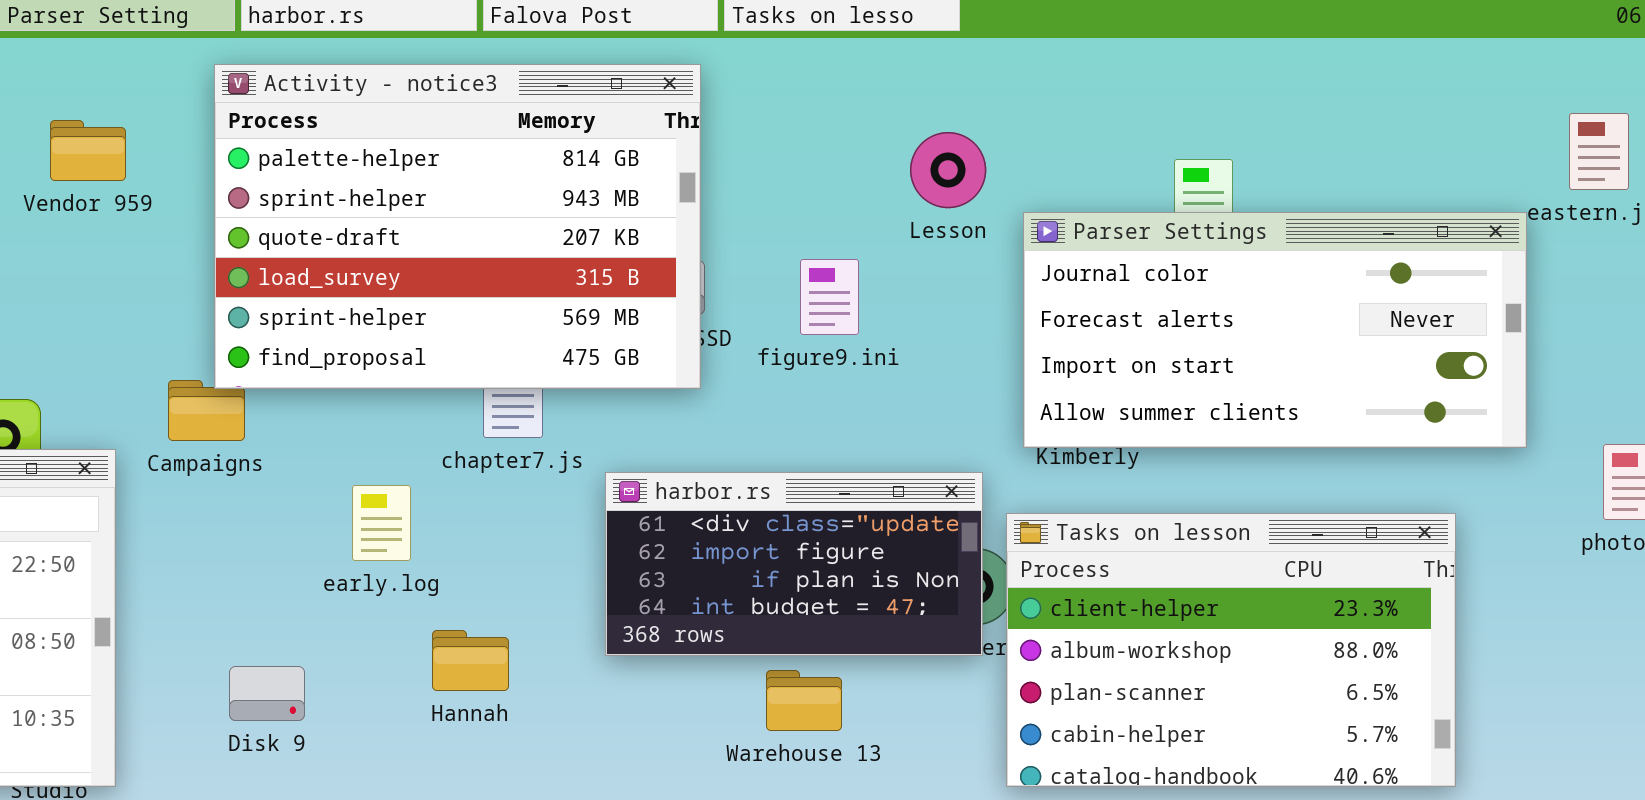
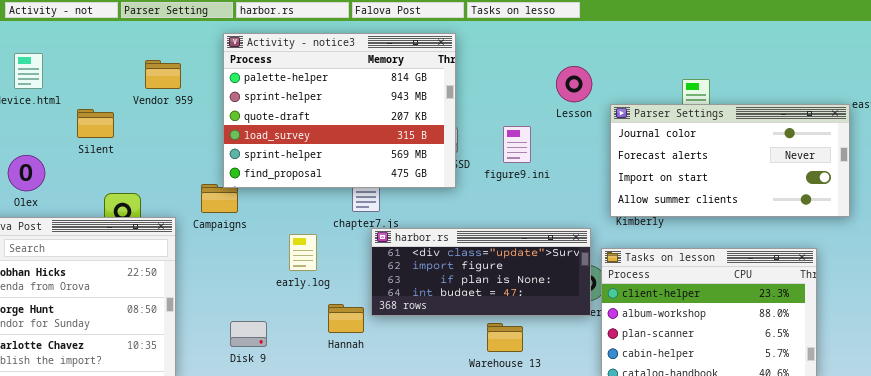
harbor.rs: [605,472,983,656] -> [371,228,591,316], resized

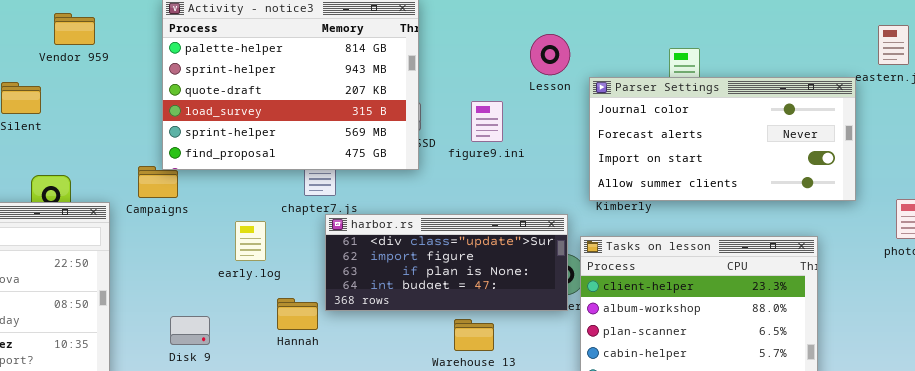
Vendor 959: [145,60,181,89] -> [54,13,95,45], moved

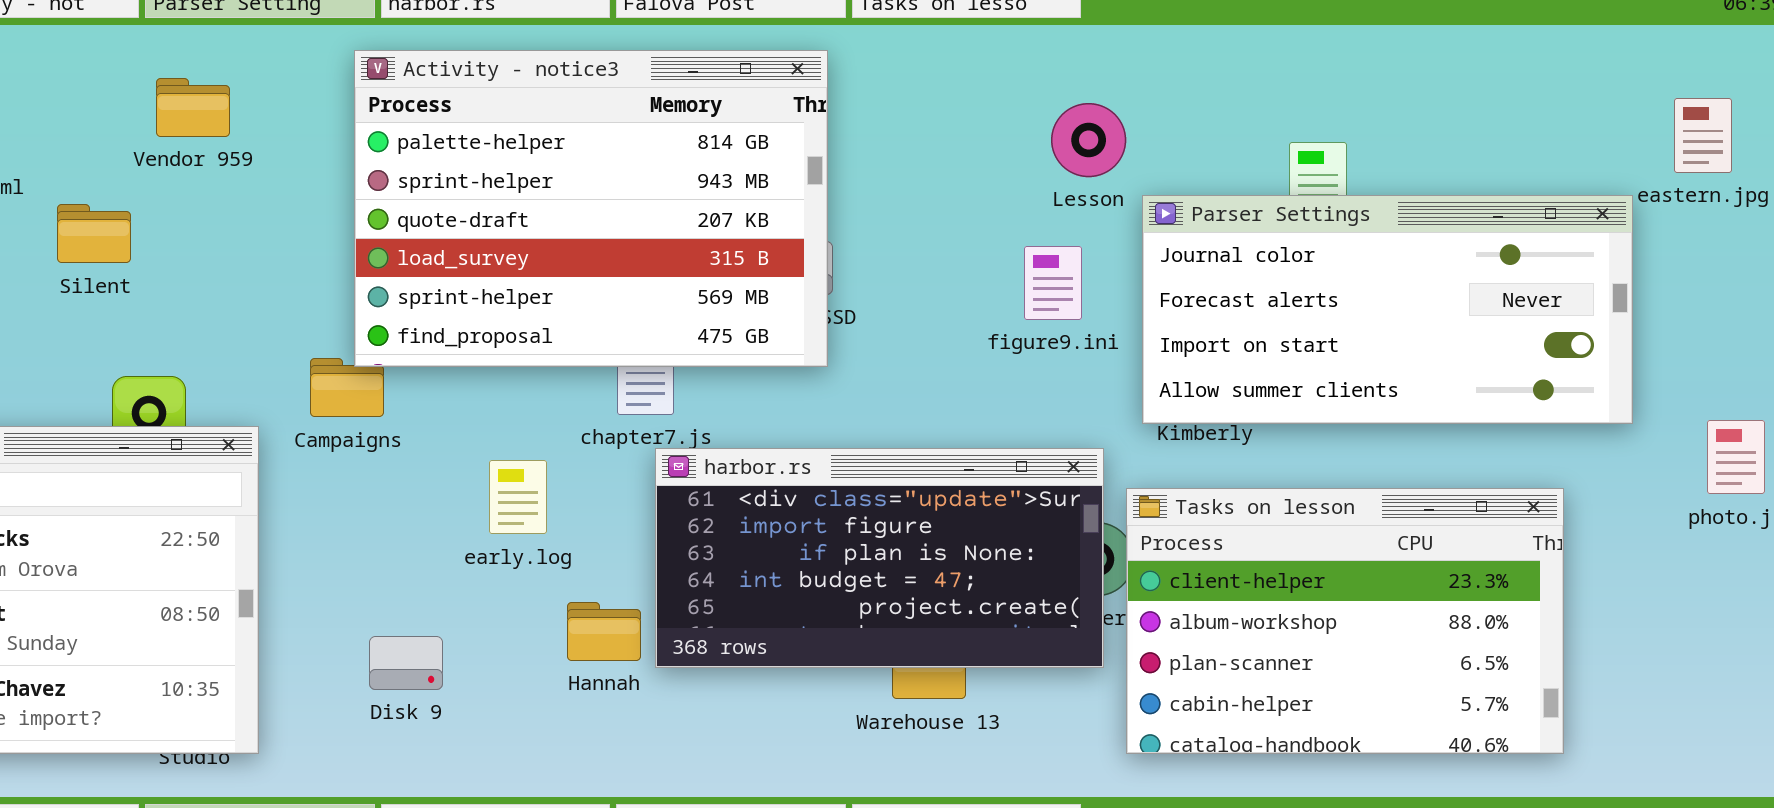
Lesson: [530,34,570,75] -> [1051,103,1126,177], moved
figure9.ini: [471,101,503,142] -> [1024,246,1082,320], moved
harbor.rs: [325,214,568,311] -> [655,448,1104,668], resized

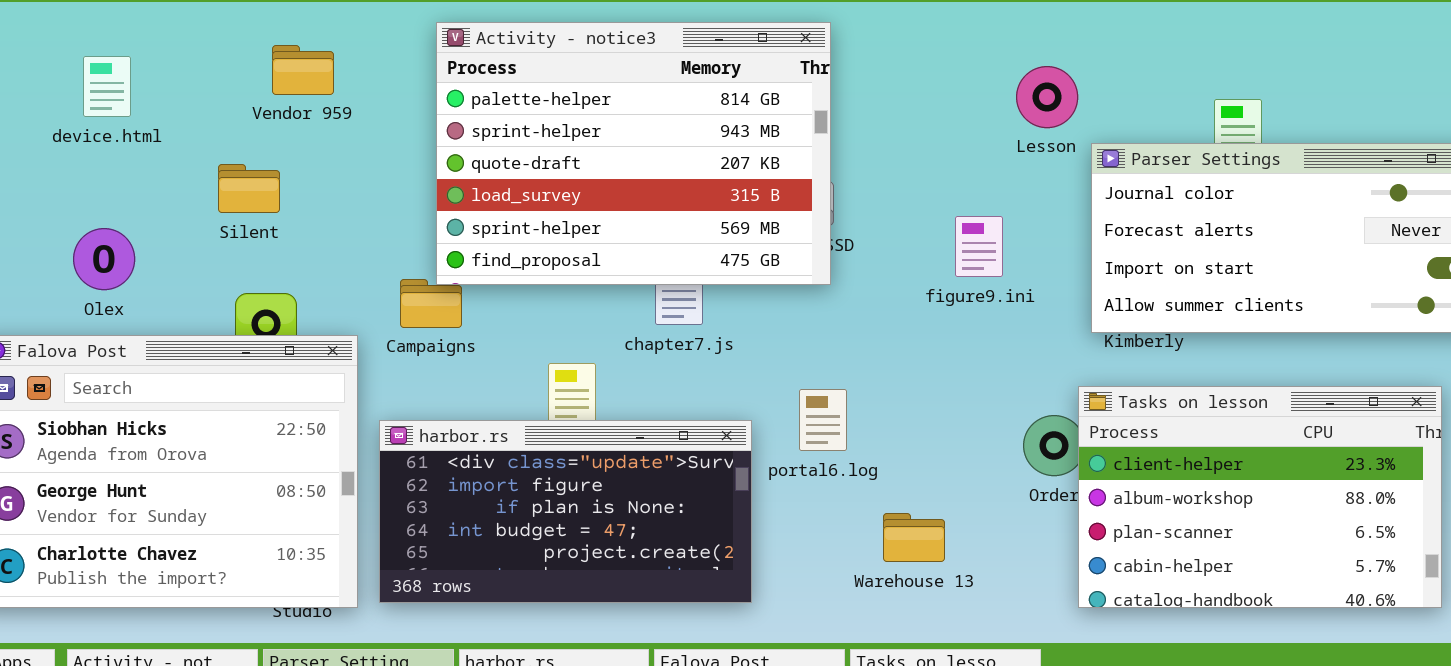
Silent: [57,204,131,263] -> [218,164,280,213], moved
figure9.ini: [1024,246,1082,320] -> [955,216,1003,277], moved
harbor.rs: [655,448,1104,668] -> [379,420,752,603], moved

